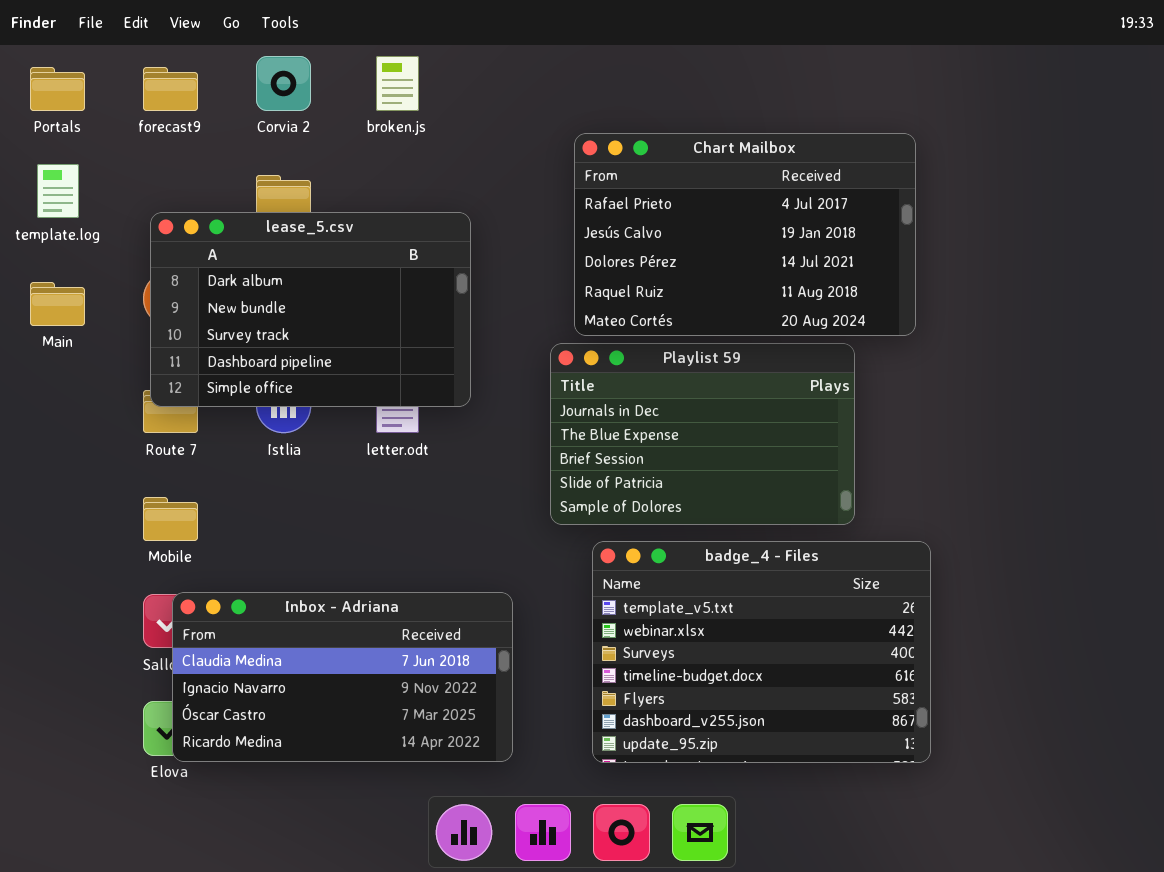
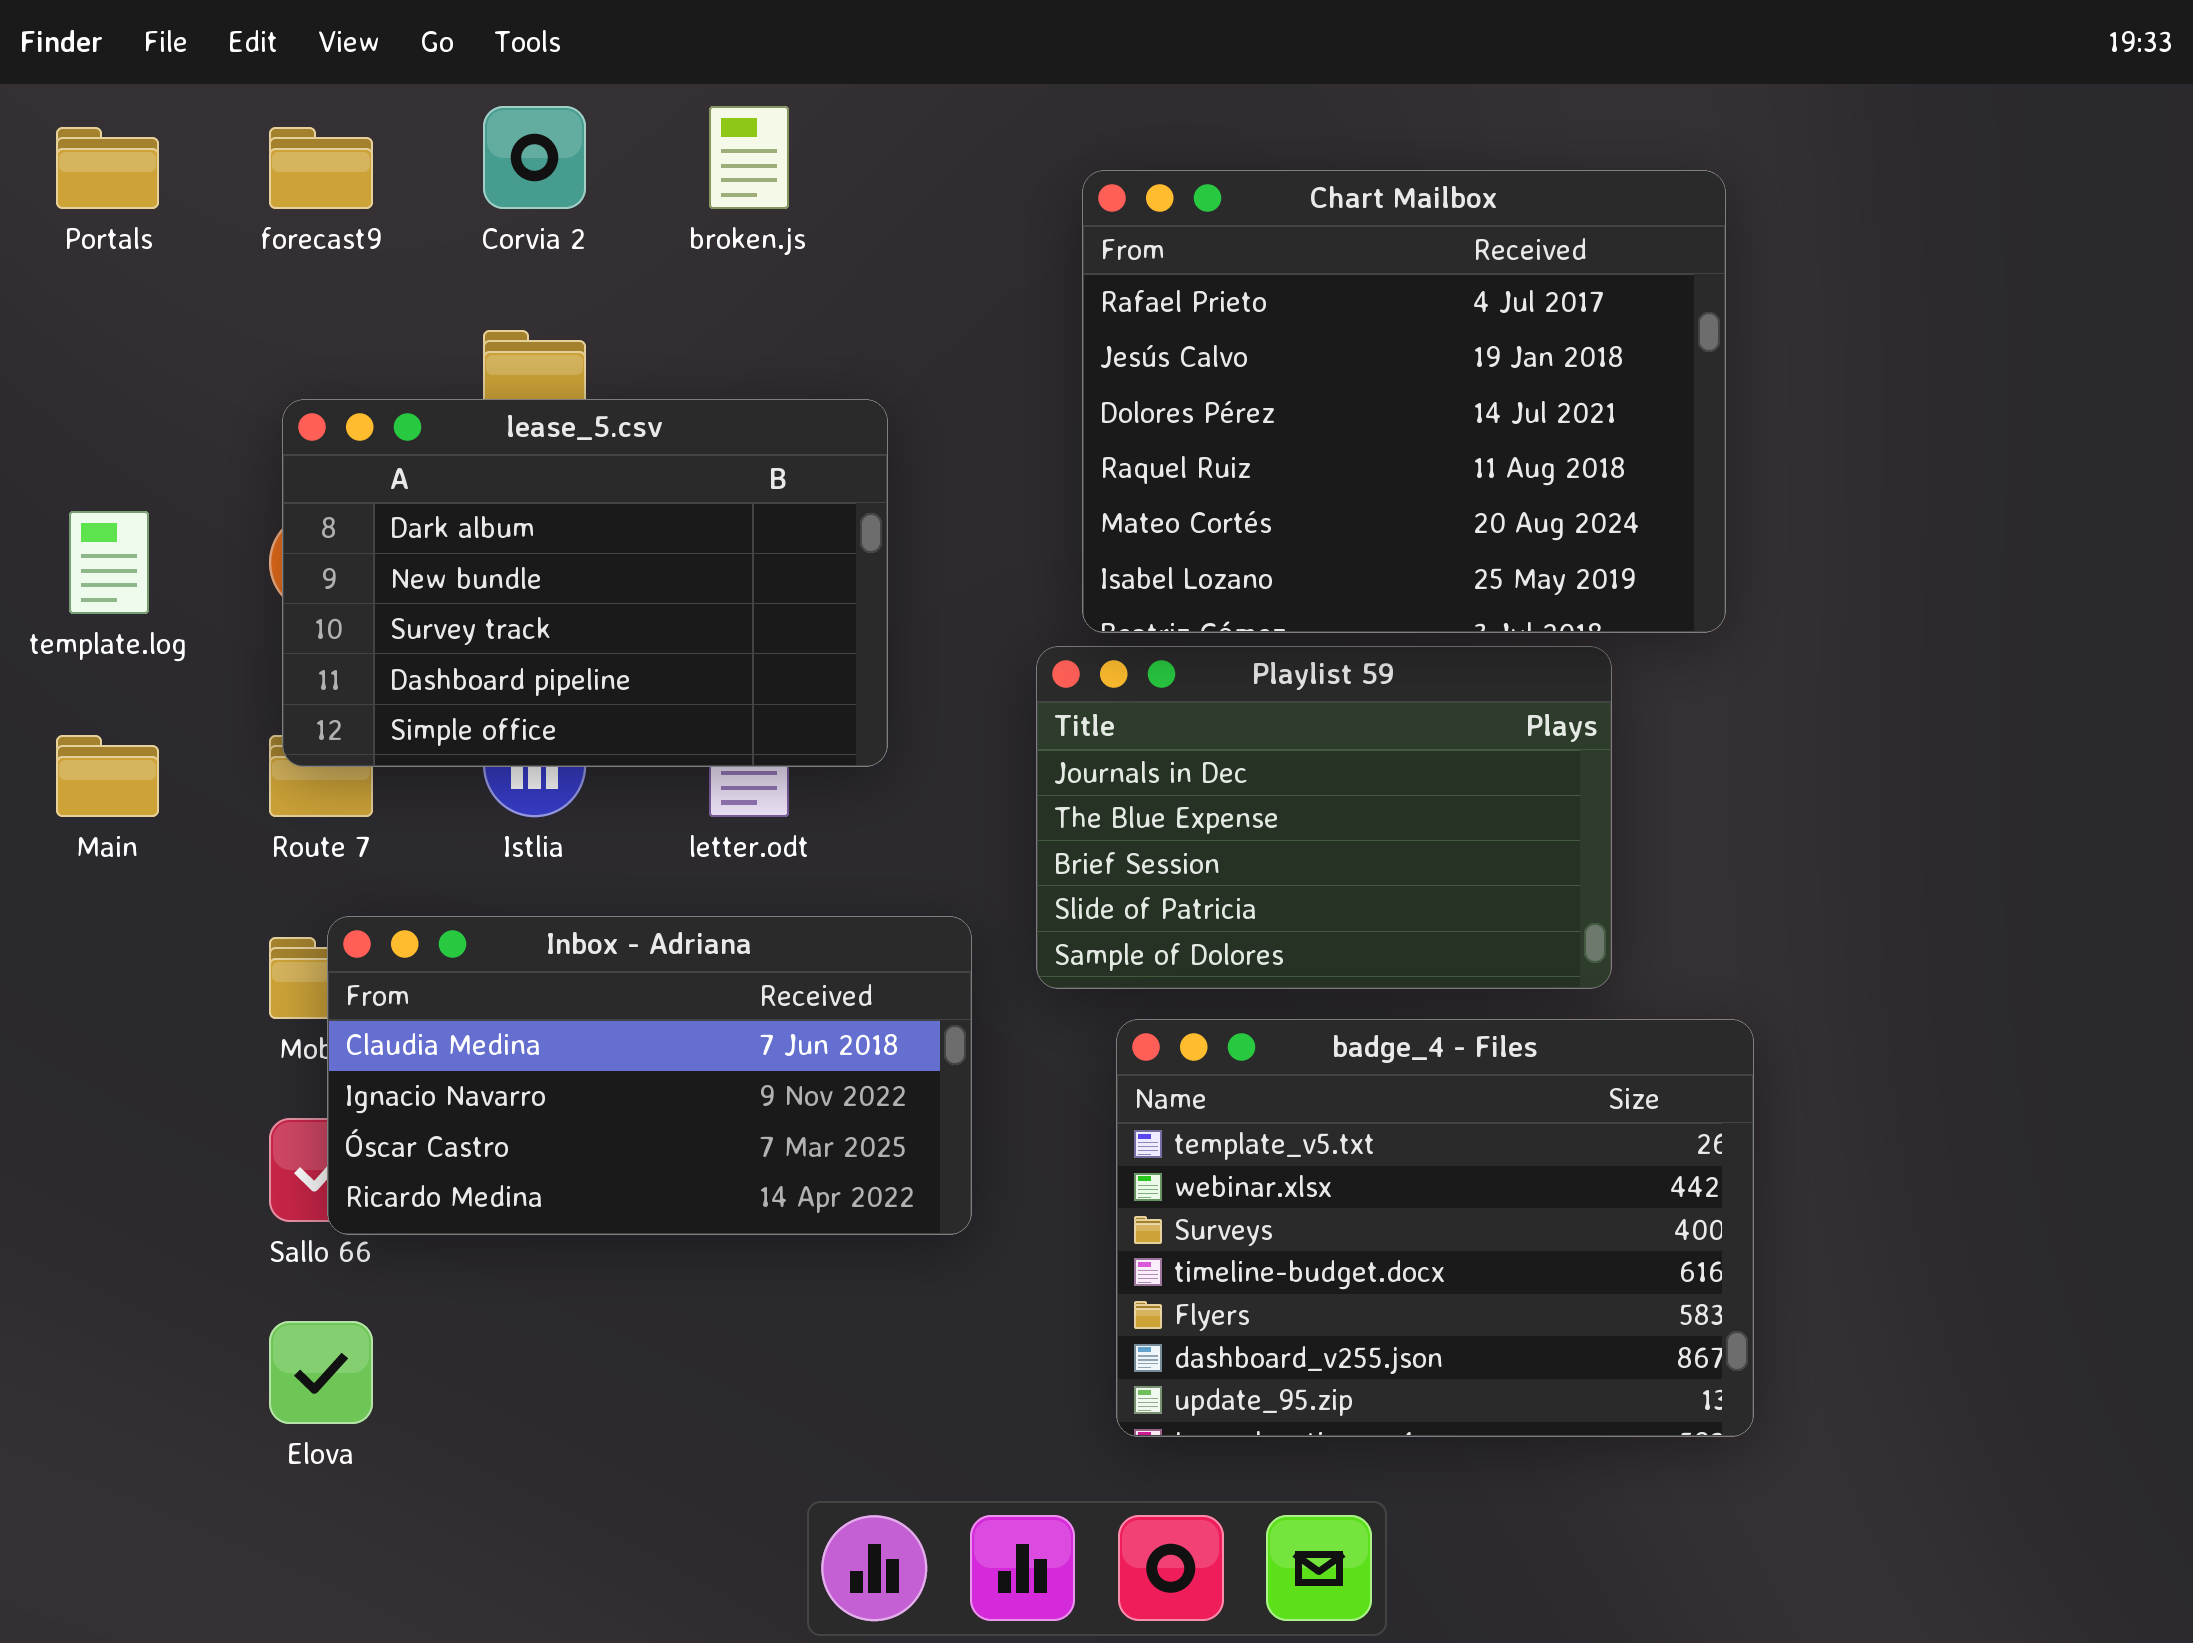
Chart Mailbox: [574,133,916,336] -> [1082,170,1726,633], resized
template.log: [37,164,79,218] -> [69,511,149,614], moved
Main: [30,282,85,326] -> [56,735,159,817], moved
Inbox - Adriana: [172,592,513,762] -> [327,916,972,1235], moved

